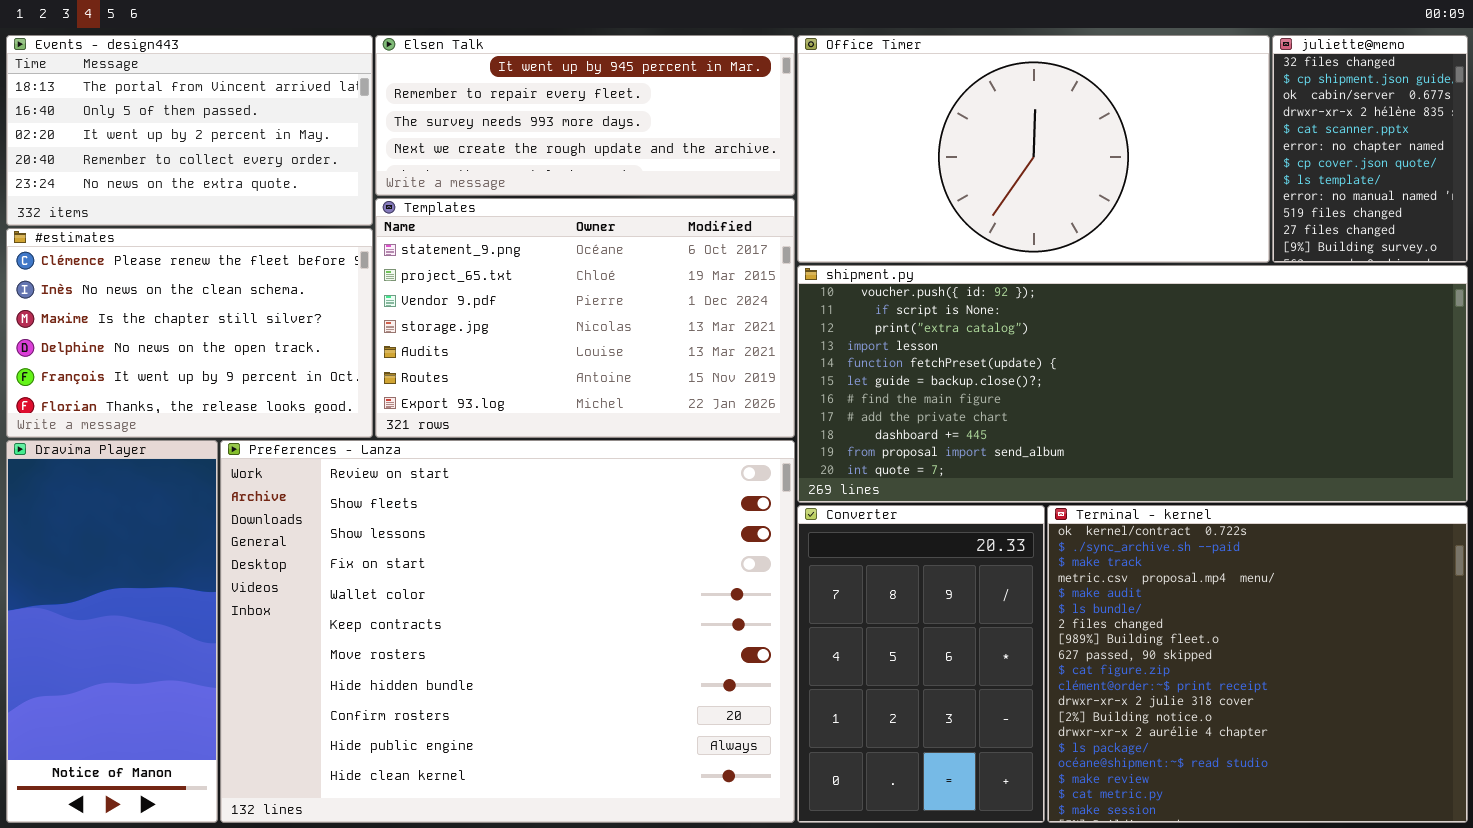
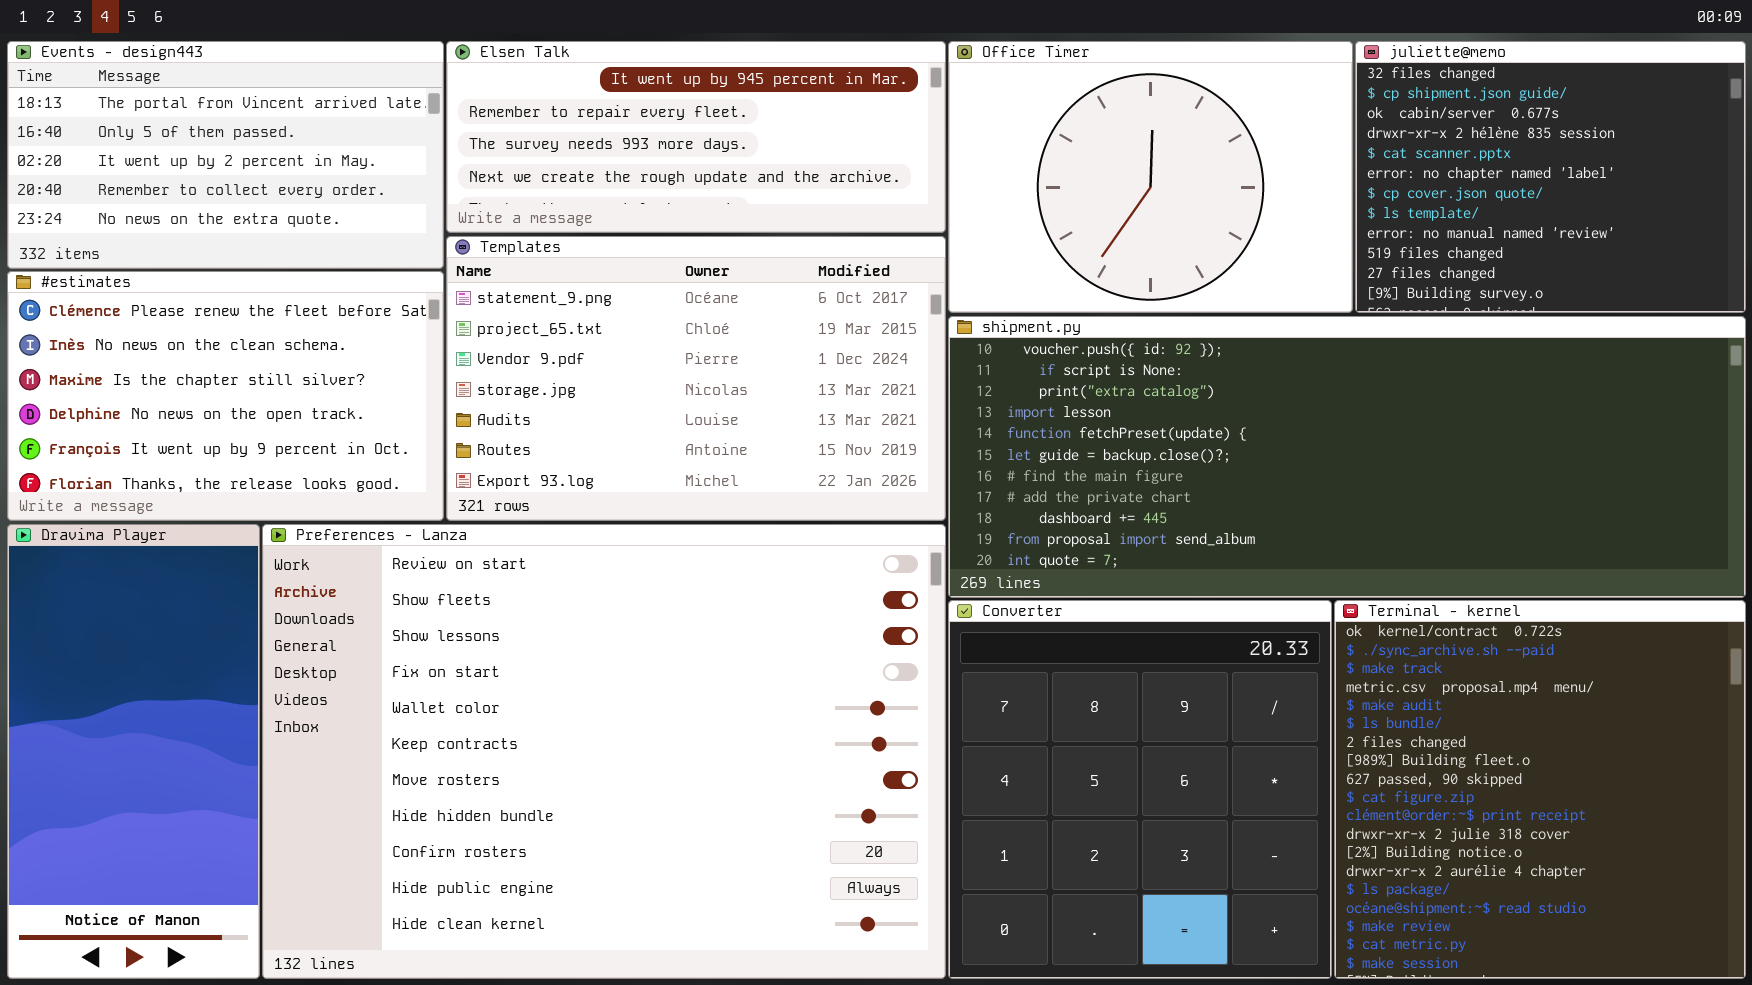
Office Timer: [797,35,1270,263] -> [948,41,1353,313], resized
juliette@memo: [1272,35,1468,263] -> [1355,41,1746,313], resized
Converter: [797,505,1045,823] -> [948,600,1332,979], resized
Terminal - kernel: [1047,505,1468,823] -> [1334,600,1746,979], resized

